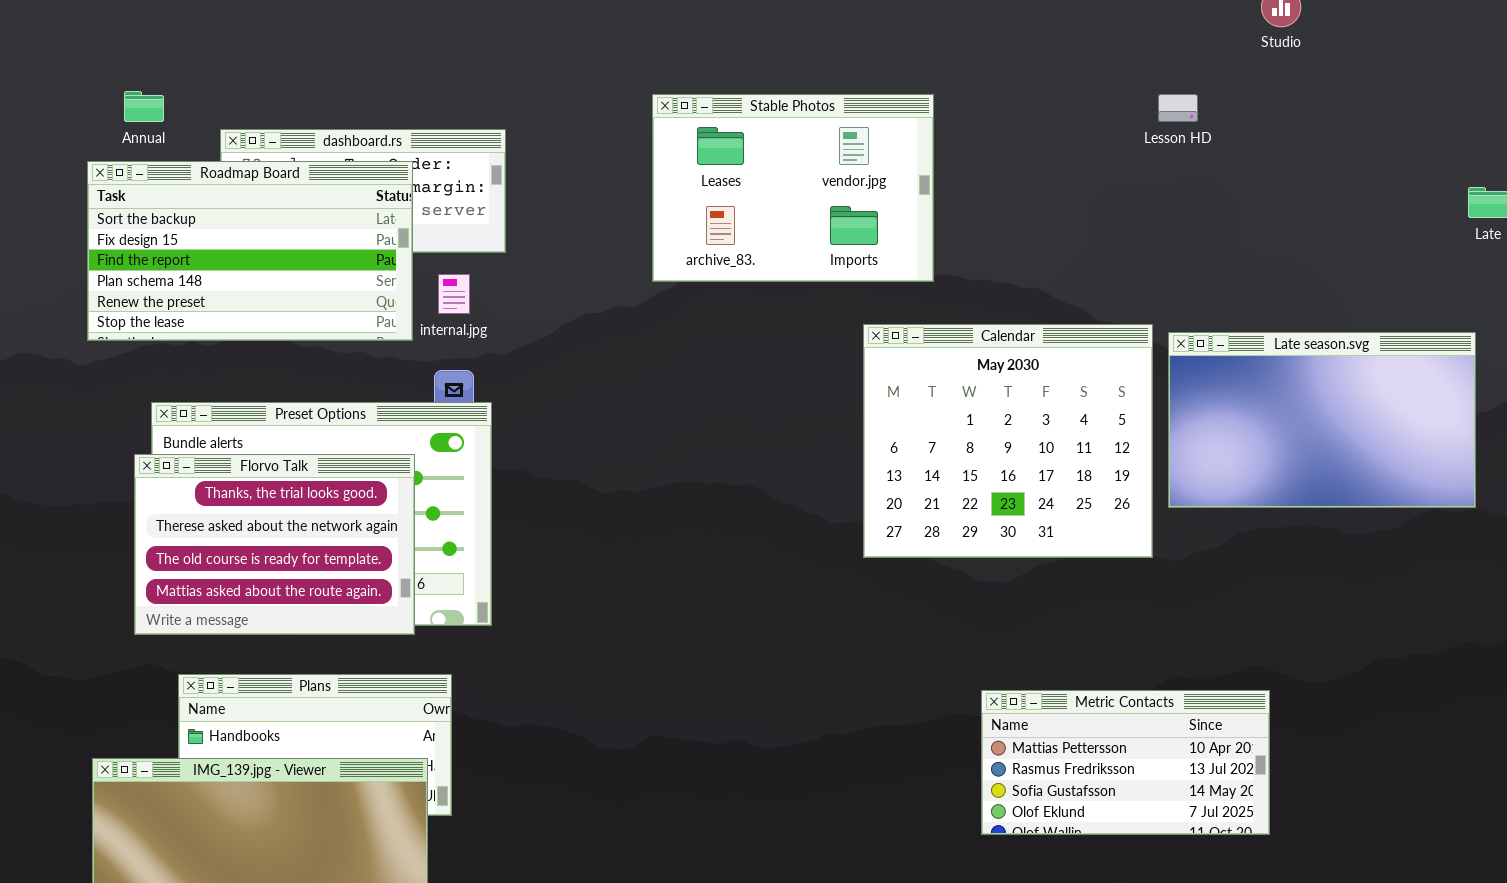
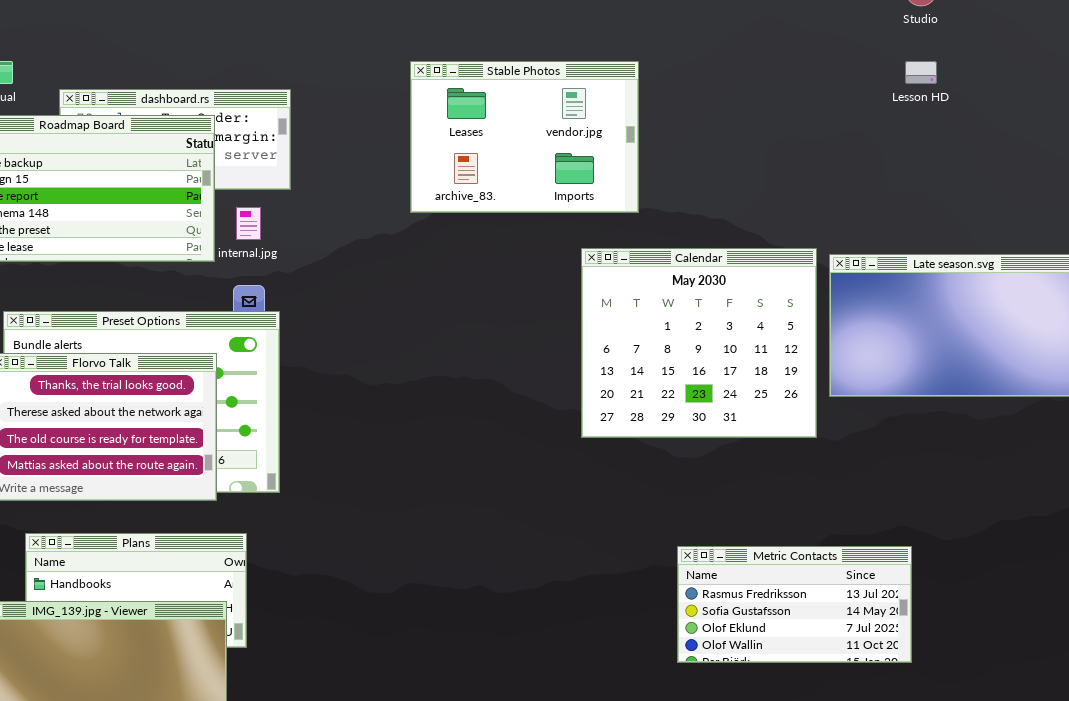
Lesson HD: [1158,94,1198,122] -> [905,61,937,84], moved
Metric Contacts: [981,690,1270,835] -> [677,546,912,663], scrolled down 1 row

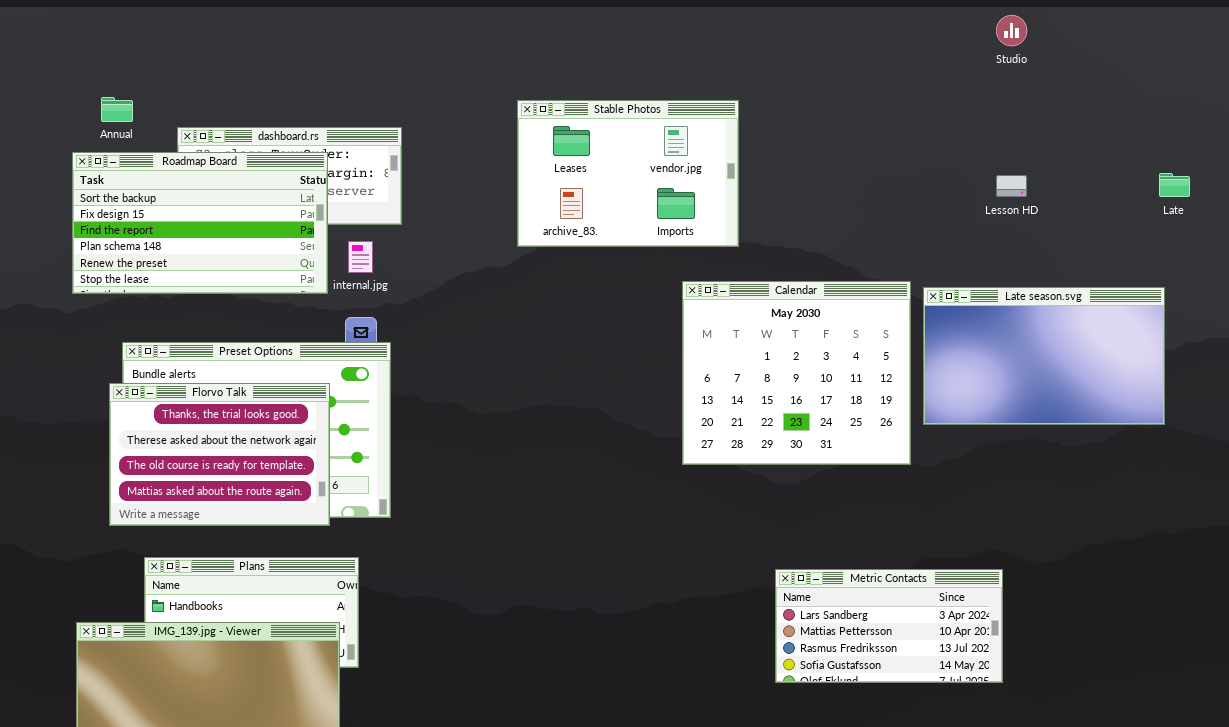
Lesson HD: [905,61,937,84] -> [996,175,1027,197], moved
Metric Contacts: [677,546,912,663] -> [775,569,1003,683], scrolled up 2 rows

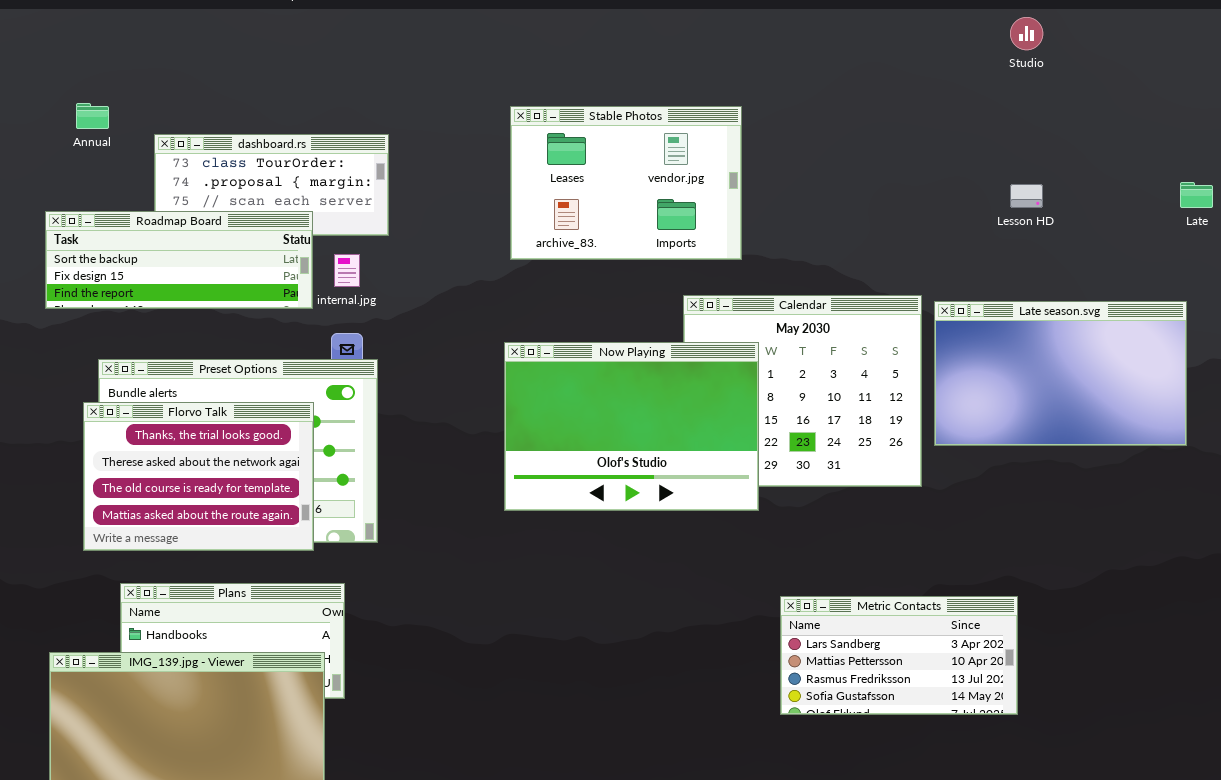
Roadmap Board: [72,152,328,294] -> [45,211,313,309], resized
Now Playing: none -> [504,342,759,511], opened

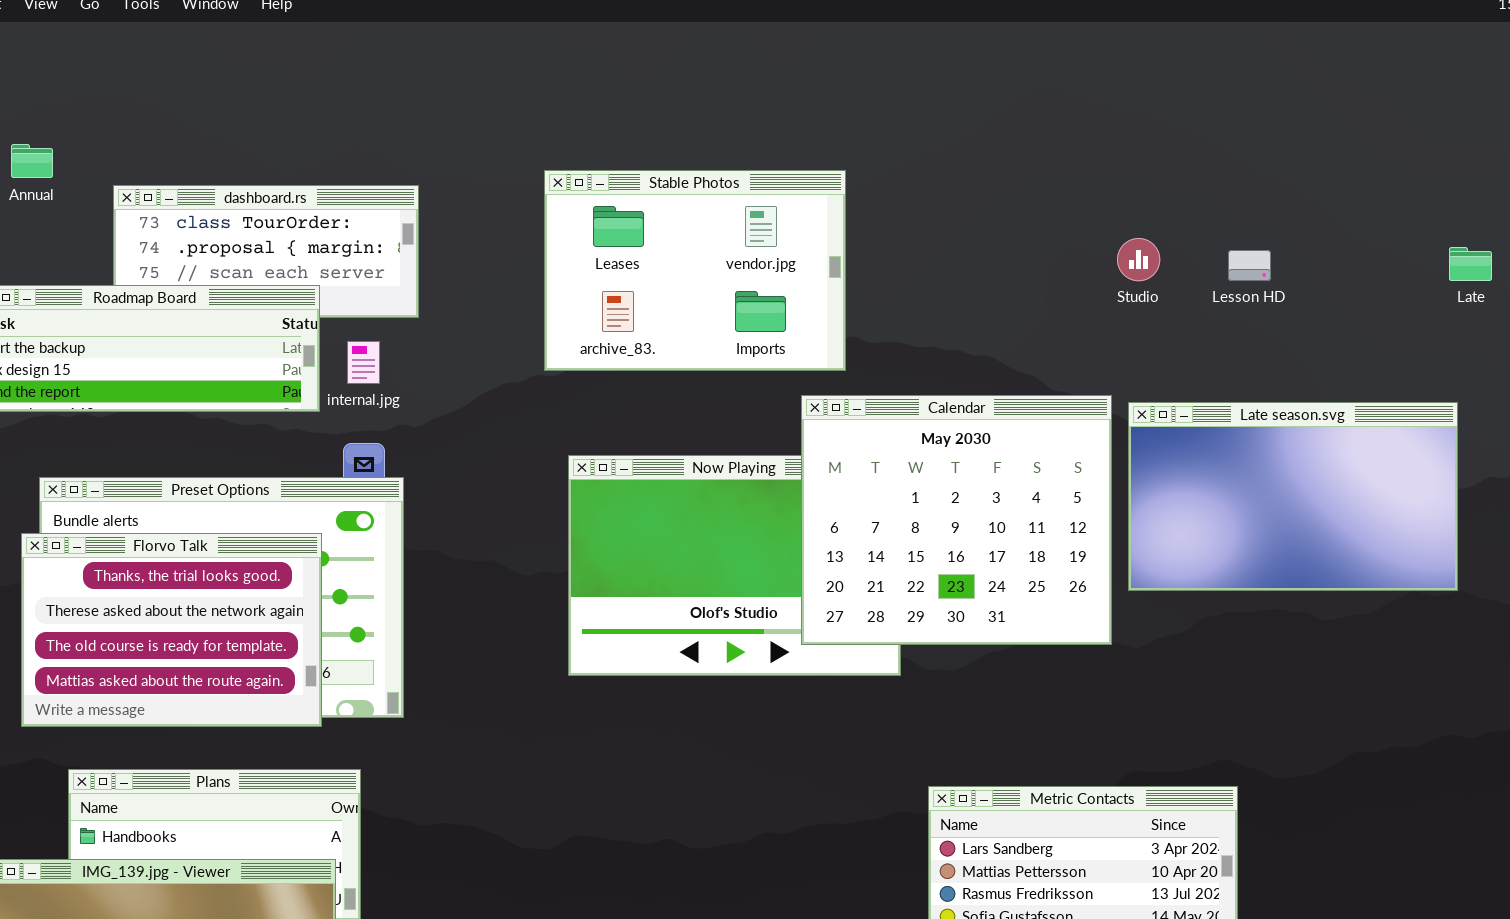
Studio: [1010,17,1043,50] -> [1117,238,1160,281], moved
Stable Photos: [510,106,742,260] -> [544,170,846,371], moved
Calendar: [683,295,922,487] -> [801,395,1112,645], raised

